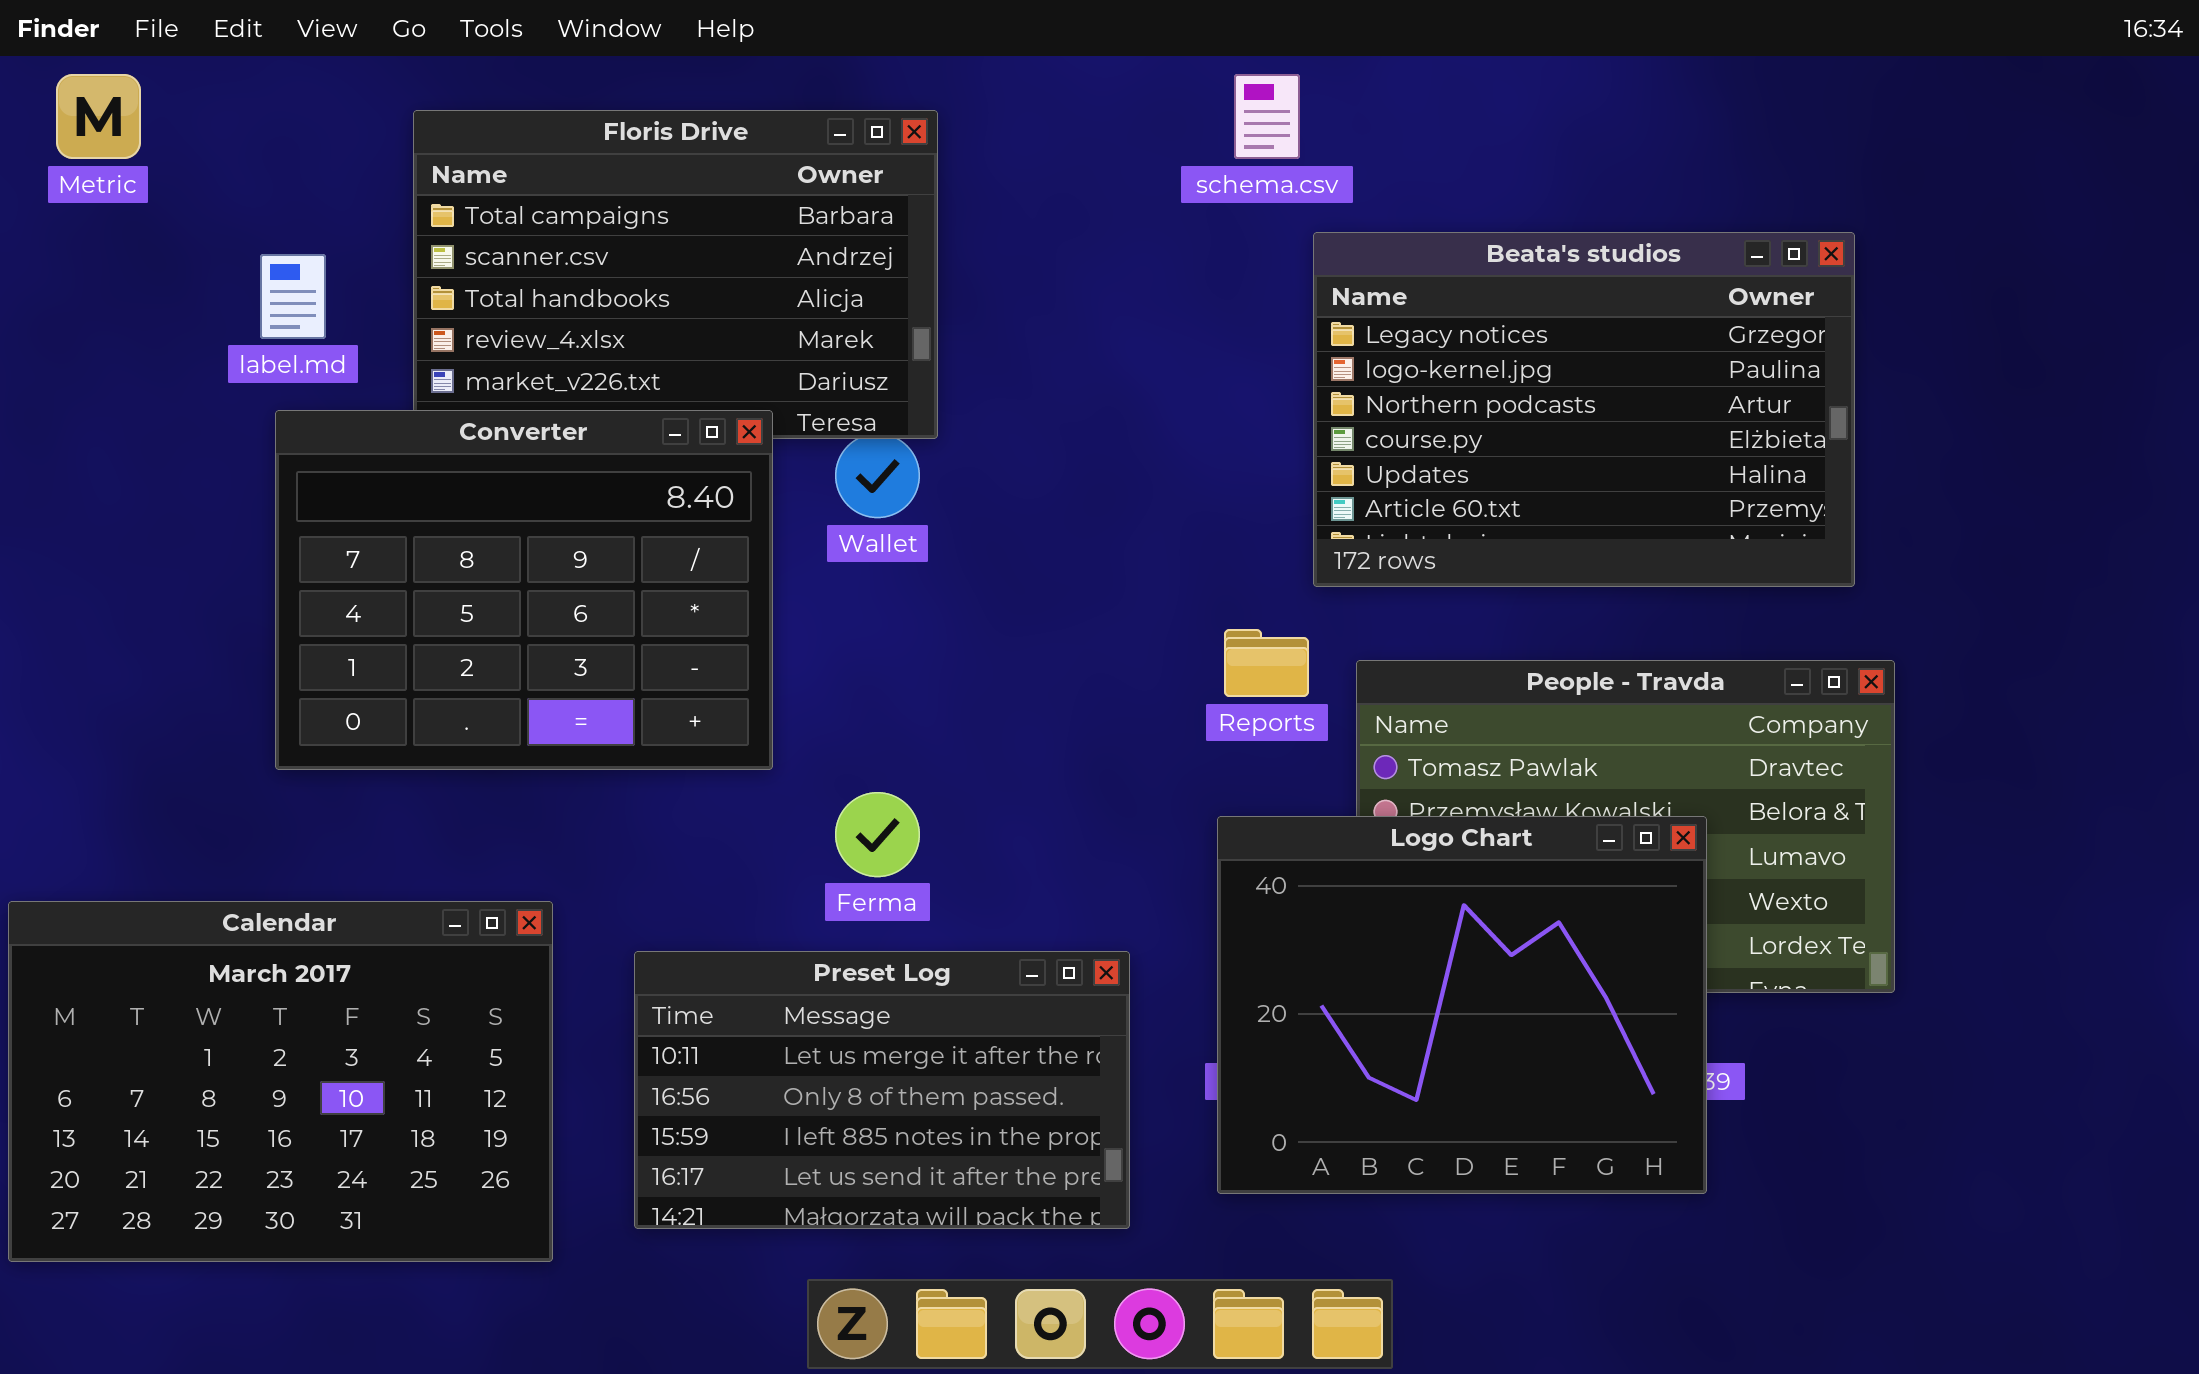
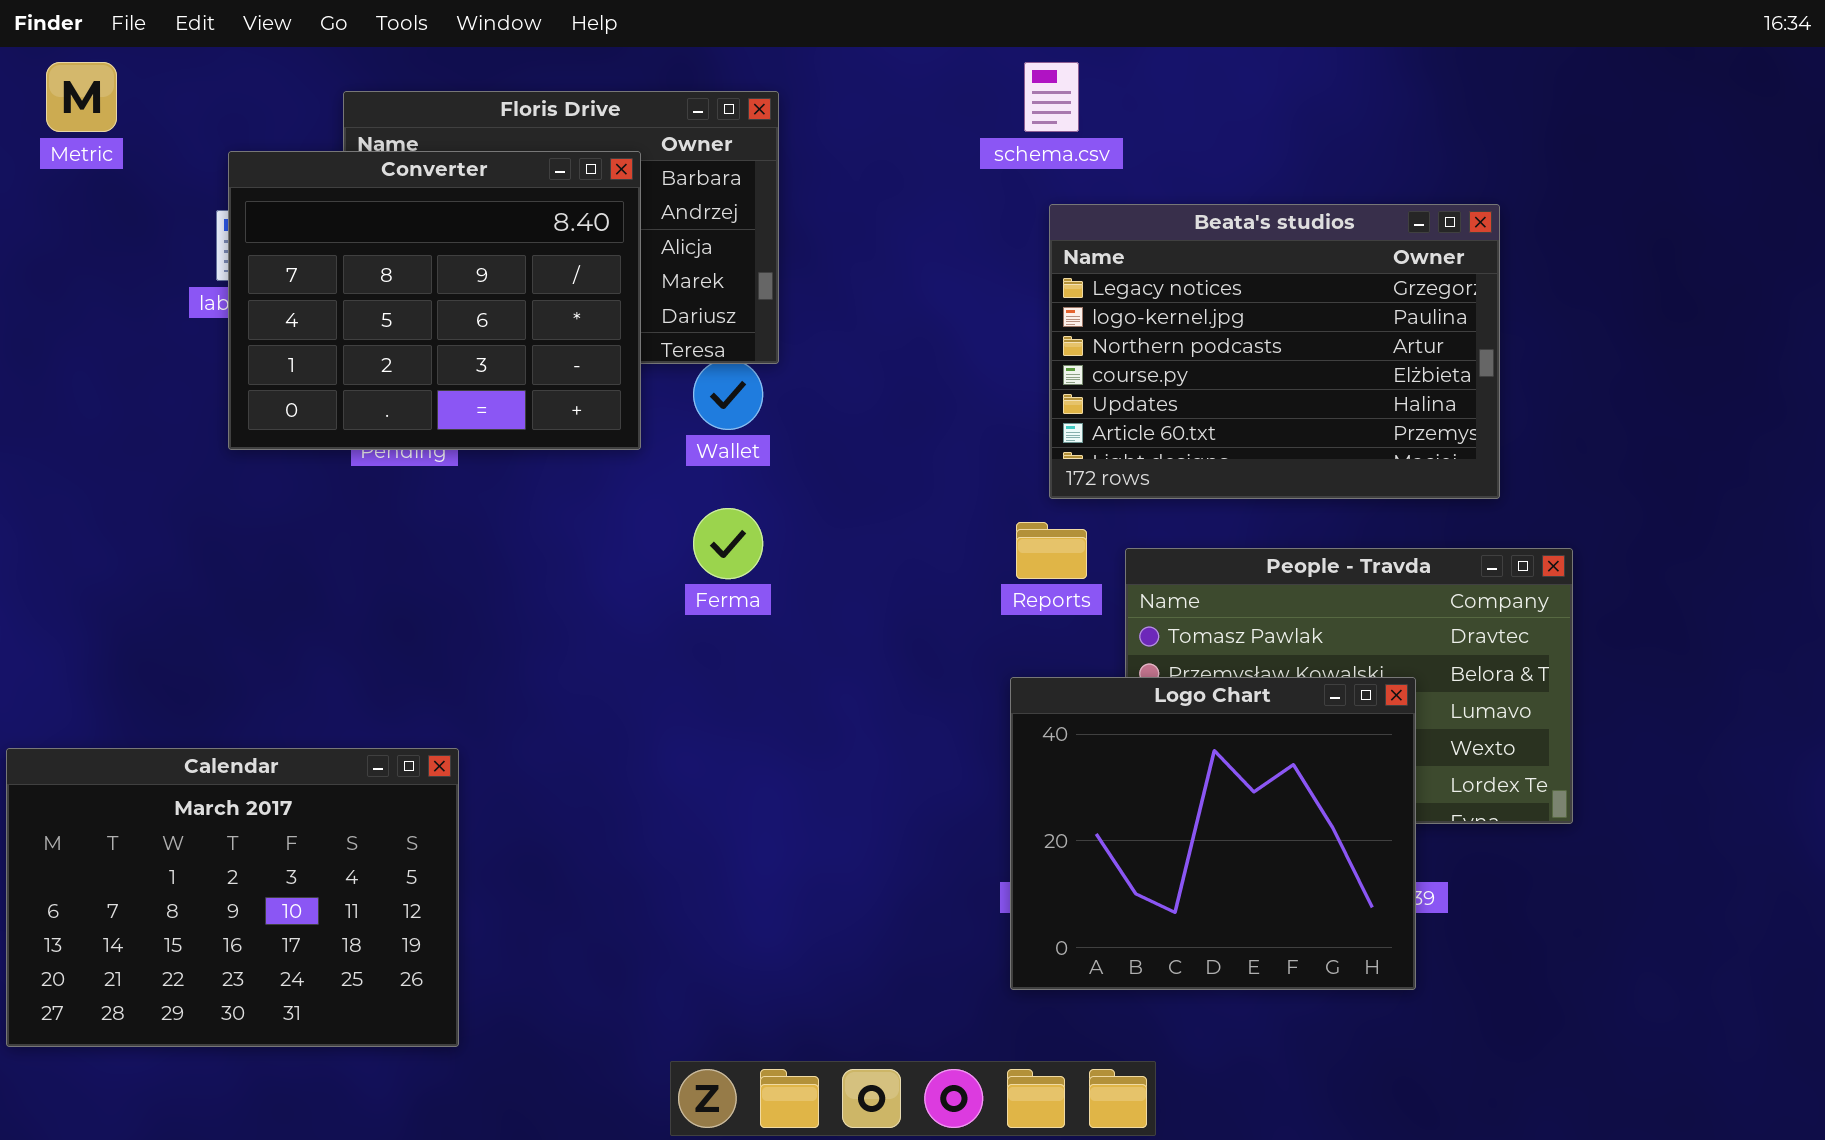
Beata's studios: [1313,232,1855,587] -> [1049,204,1500,499], moved
Converter: [275,410,773,770] -> [228,151,641,450], moved
Ferma: [835,792,920,877] -> [693,508,763,579], moved
Preset Log: [634,951,1130,1229] -> none, closed

